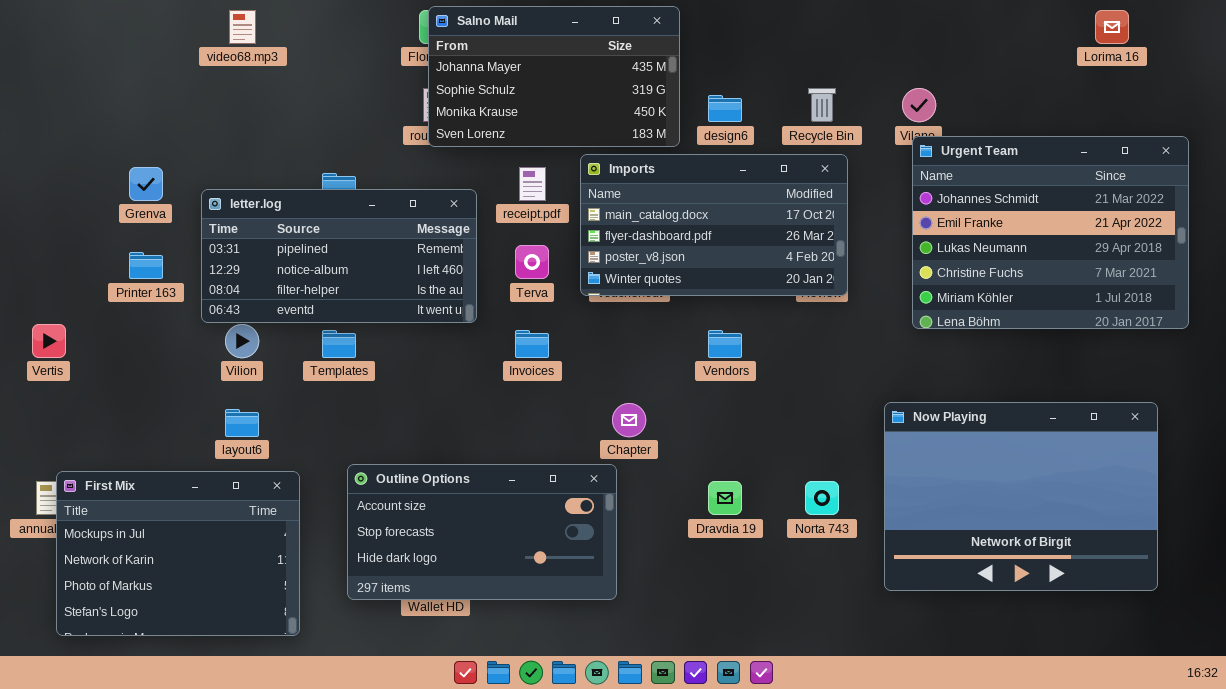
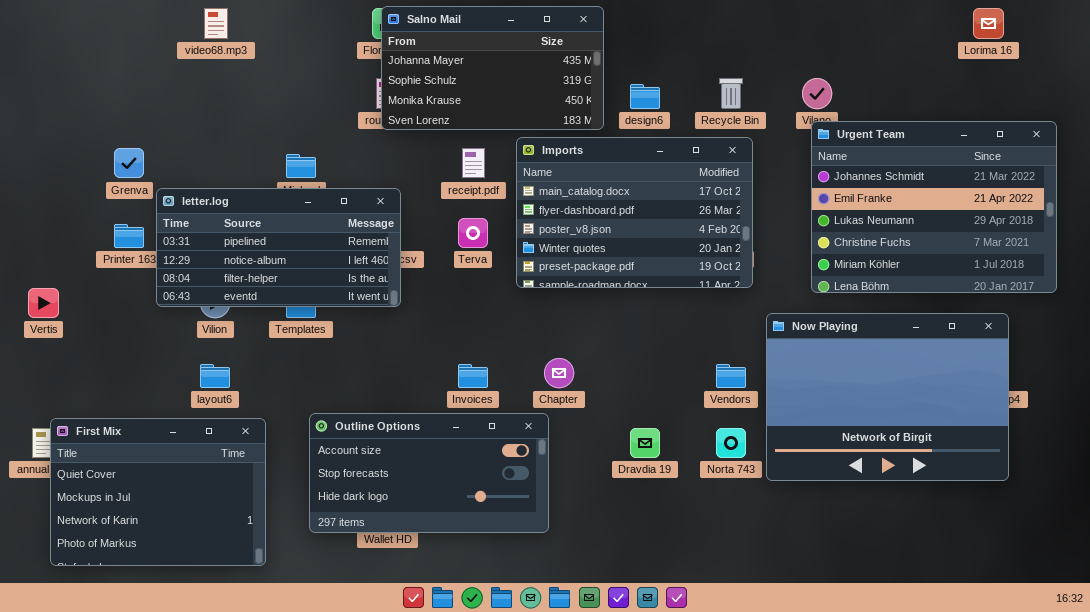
Imports: [580,154,848,296] -> [516,137,753,288], resized
letter.log: [201,189,477,323] -> [156,188,401,307], moved
Invoices: [515,330,549,358] -> [458,364,488,388], moved
Vendors: [708,330,742,358] -> [716,364,746,388], moved
Now Playing: [884,402,1158,591] -> [766,313,1009,481], moved
First Mix: [56,471,300,636] -> [50,418,266,566], scrolled up 1 row

